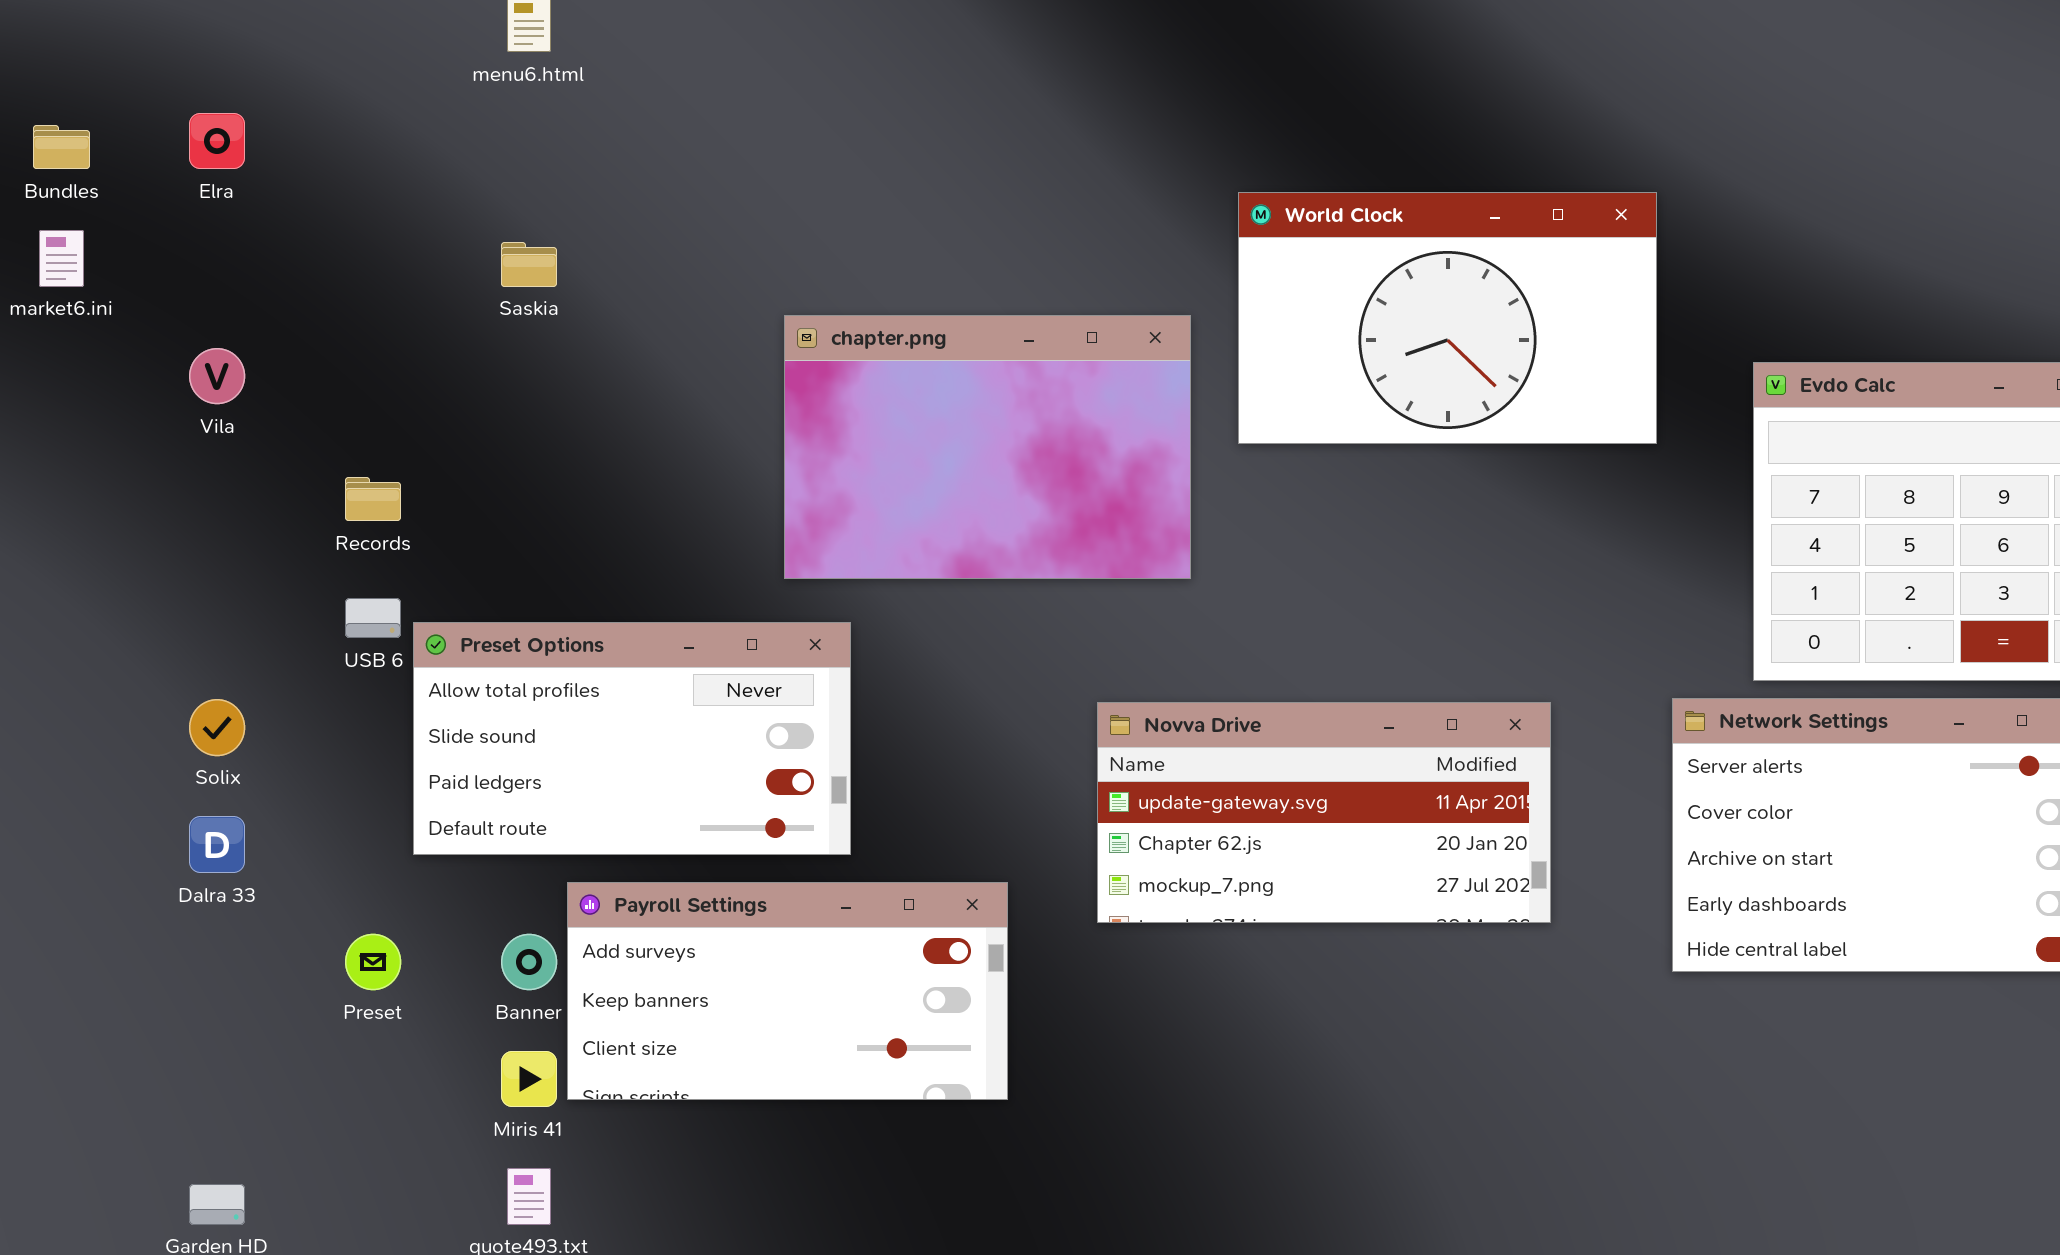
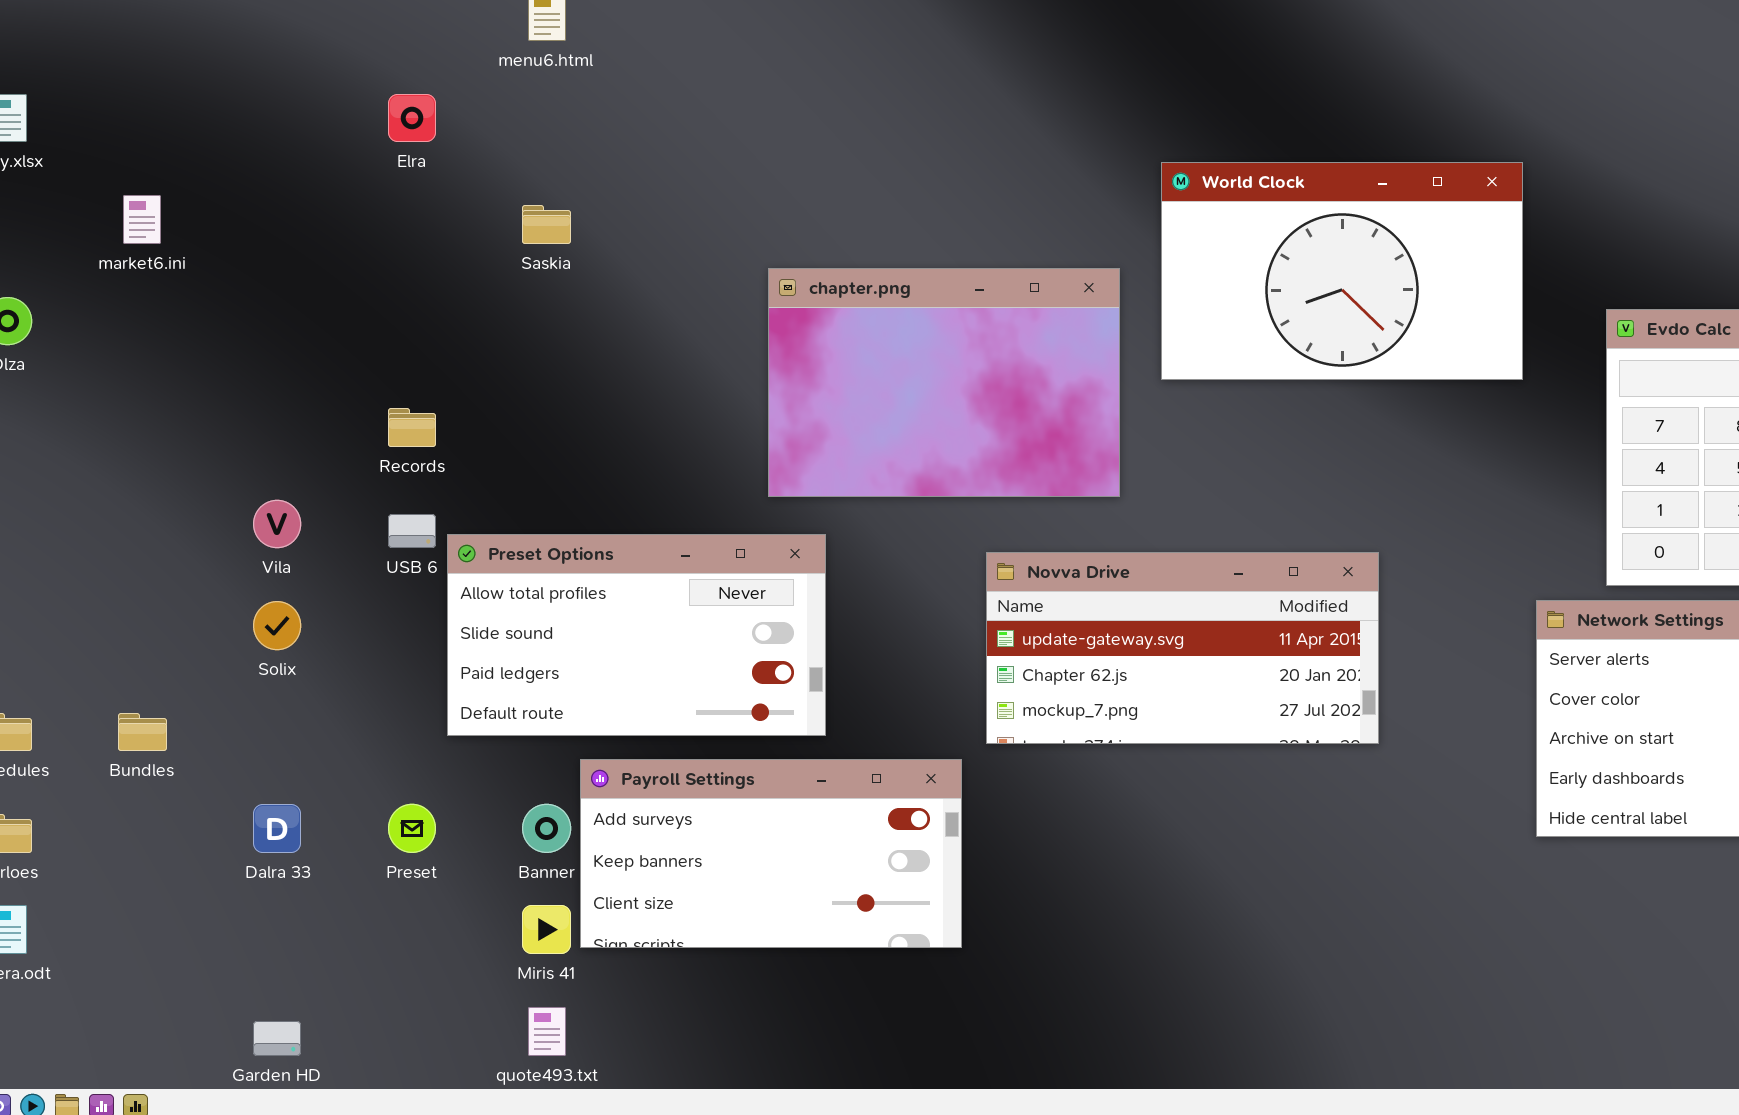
Elra: [189,113,245,169] -> [388,94,436,142], moved
Bundles: [33,125,90,169] -> [118,713,167,751], moved
Vila: [189,348,245,404] -> [253,500,301,548], moved
Novva Drive: [1097,702,1551,923] -> [986,552,1379,744], moved
Dalra 33: [189,816,245,873] -> [253,804,301,853], moved

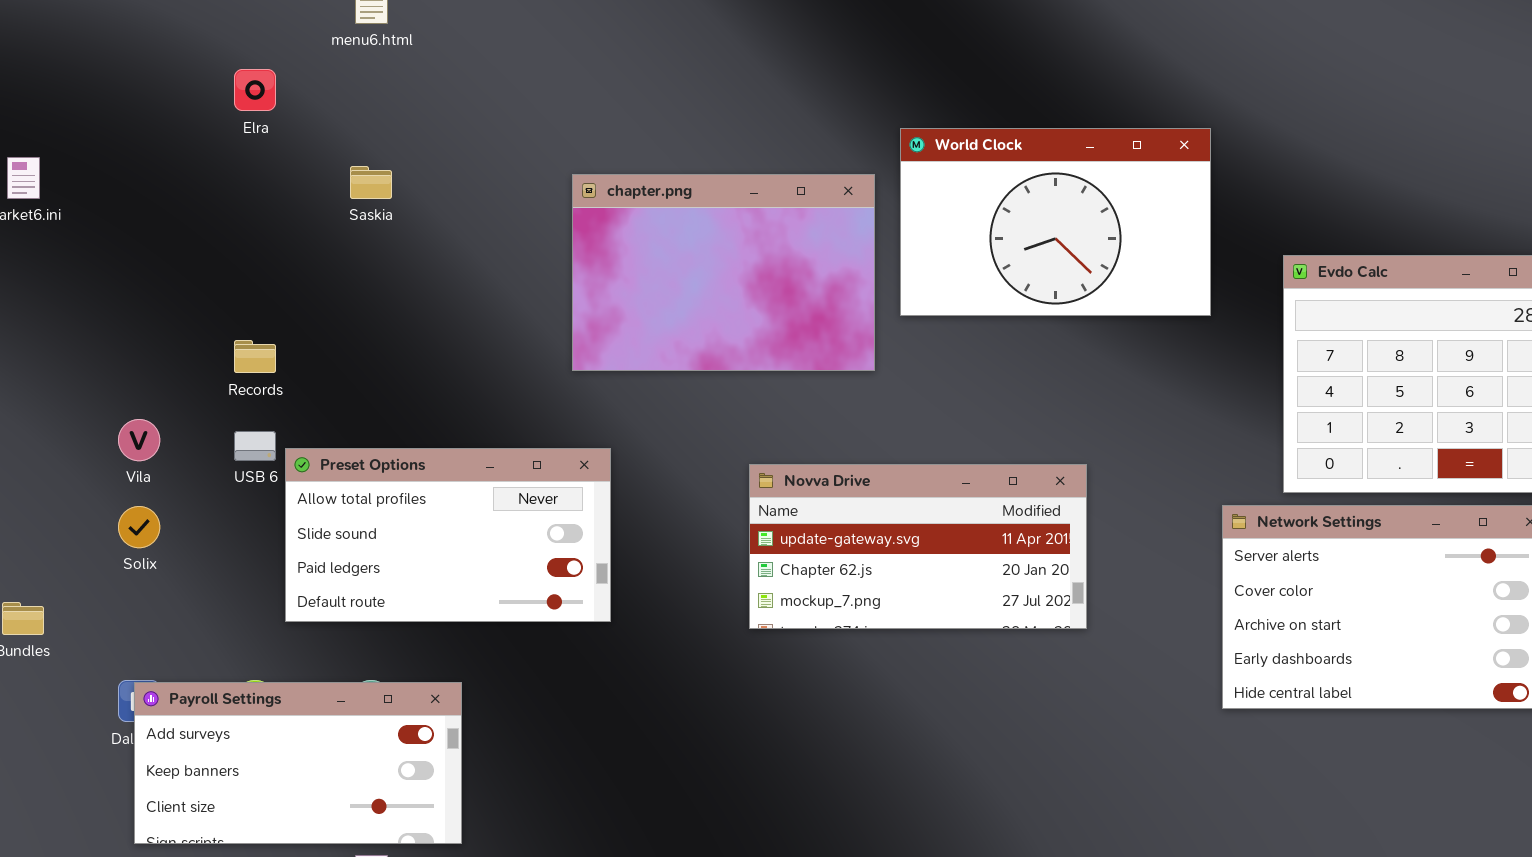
chapter.png: [768,268,1120,497] -> [572,174,875,371], moved
Payroll Settings: [580,759,962,948] -> [134,682,462,844], moved

